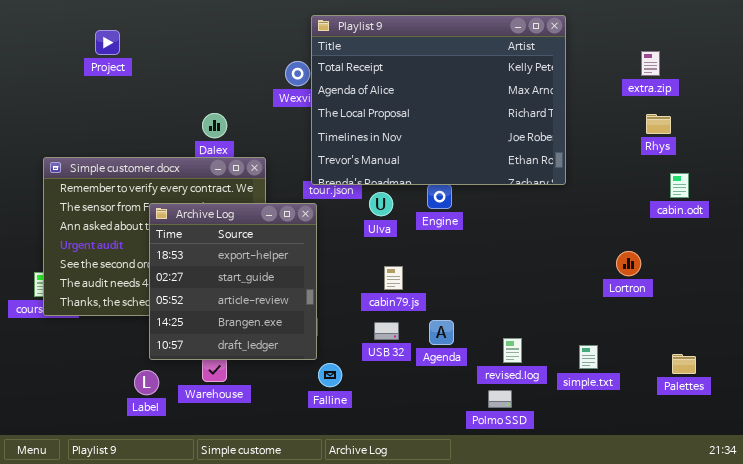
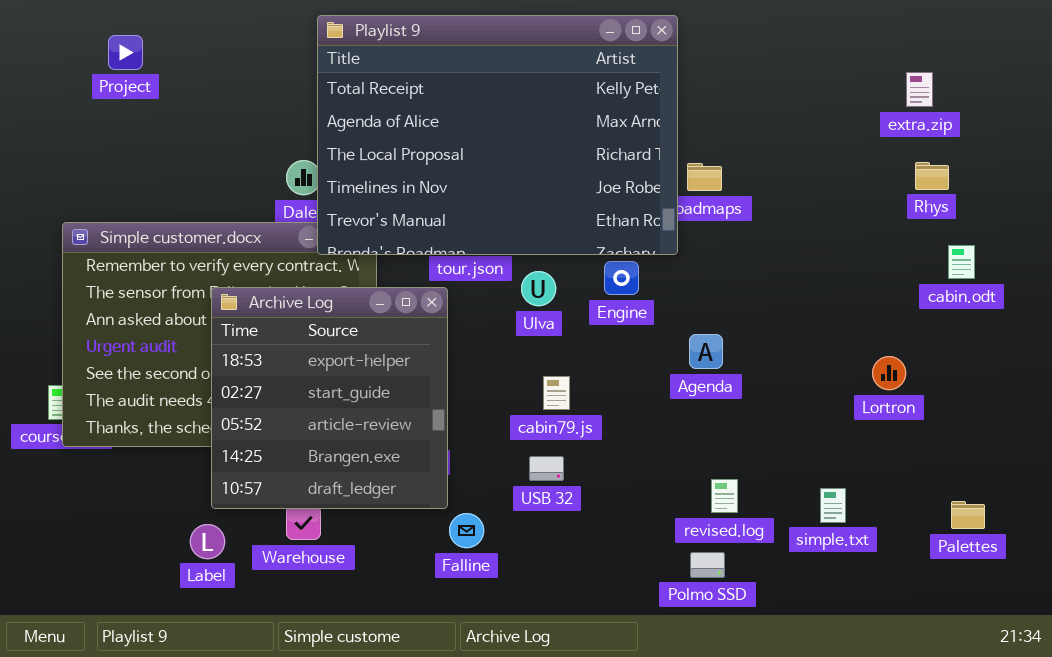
Playlist 9: [311,15,566,185] -> [317,15,678,255], moved
Project: [95,30,120,55] -> [108,35,143,70], moved
Agenda: [429,320,454,345] -> [689,334,723,369], moved

